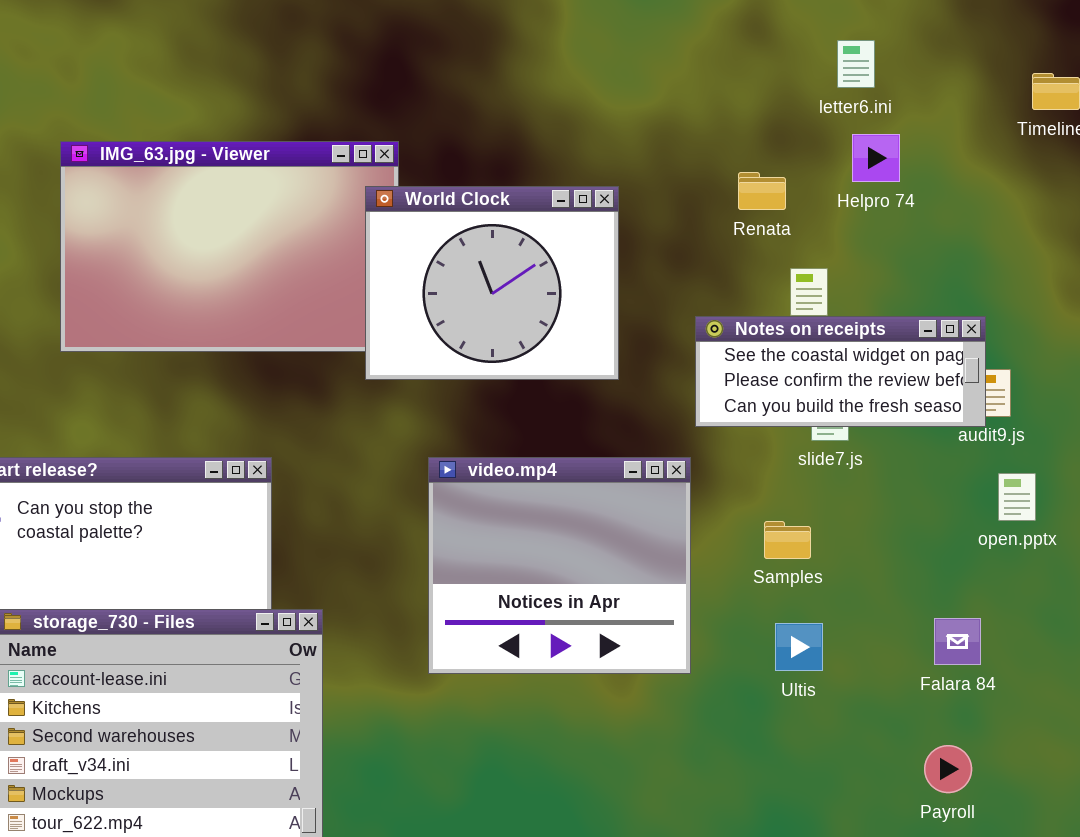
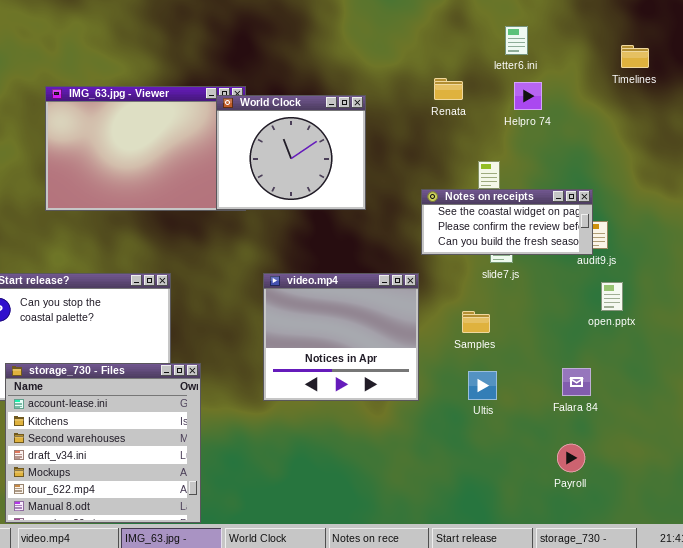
Renata: [738,172,786,210] -> [434,78,463,100], moved
World Clock: [365,186,619,380] -> [216,95,366,210], moved

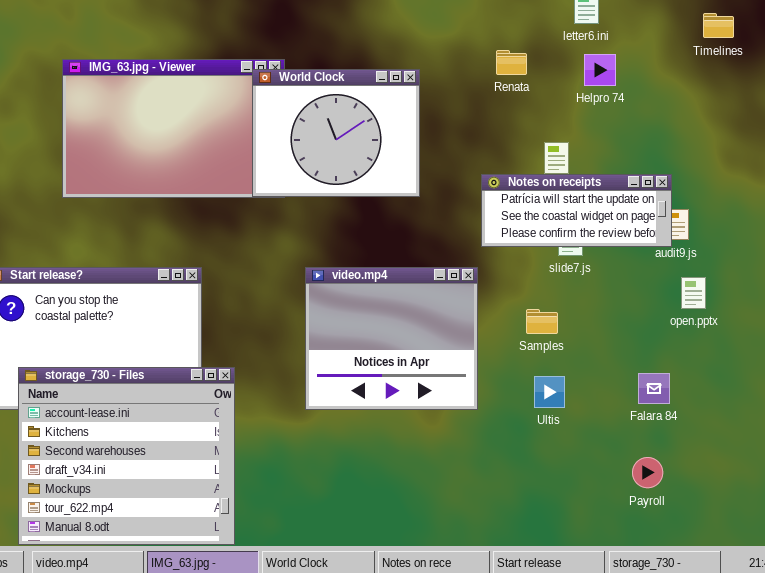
Notes on receipts: [421,189,593,255] -> [481,174,672,247], scrolled up 1 row

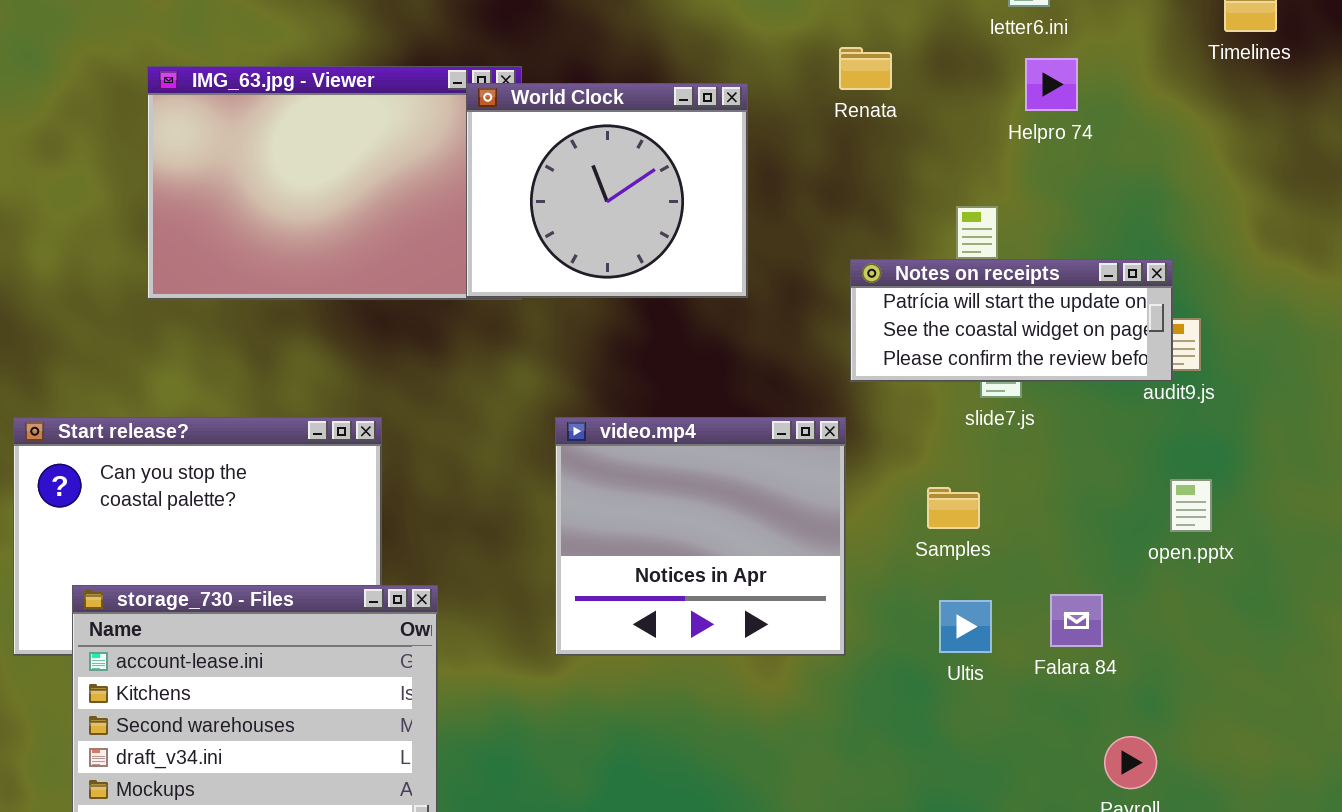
Renata: [496,50,527,75] -> [839,47,892,90], moved
open.pptx: [681,277,706,309] -> [1170,479,1212,532], moved
Falara 84: [638,373,670,404] -> [1050,594,1103,647], moved

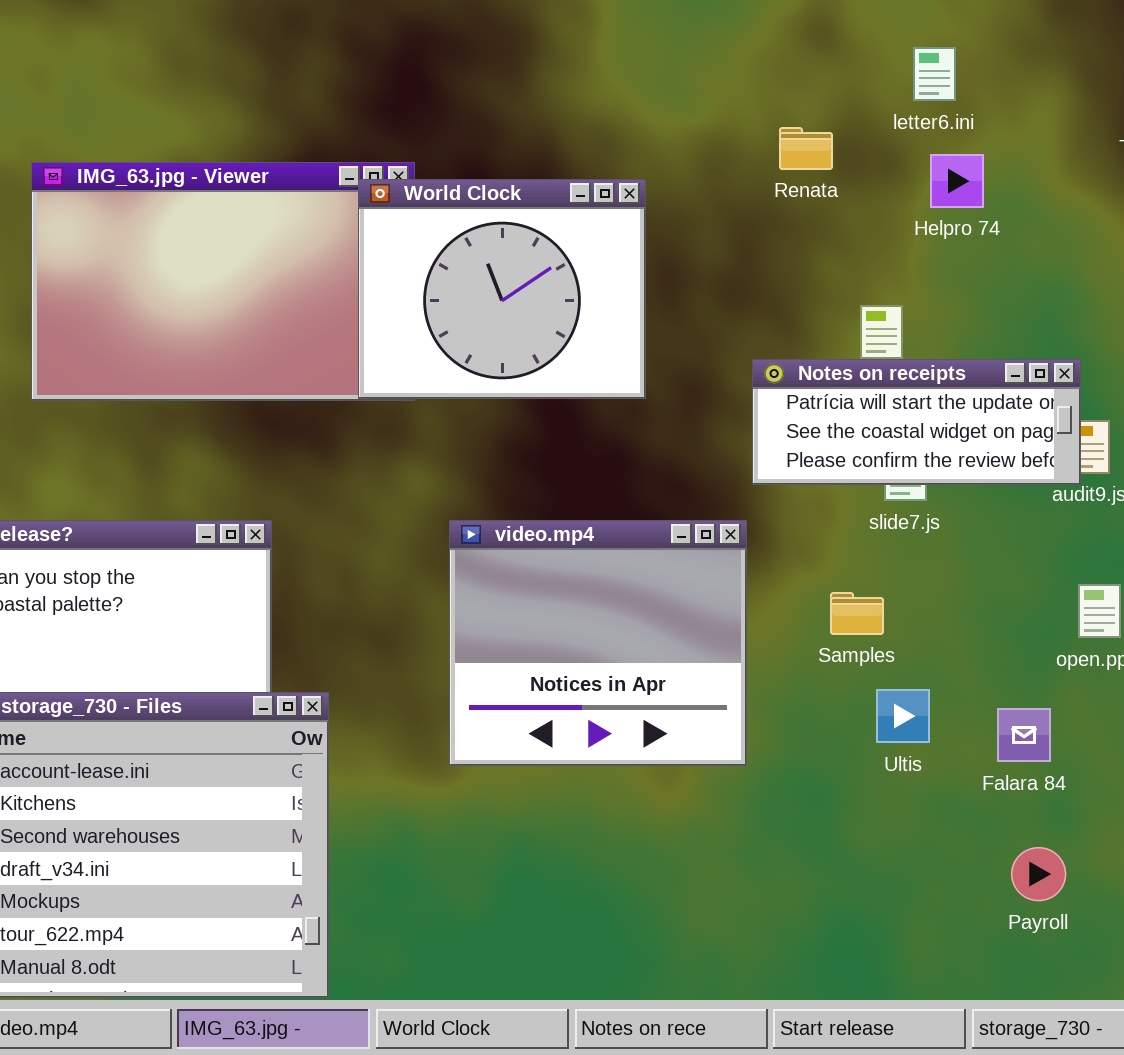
Renata: [839,47,892,90] -> [779,127,833,170], moved
Falara 84: [1050,594,1103,647] -> [997,708,1051,762], moved
Ultis: [939,600,992,653] -> [876,689,930,743], moved

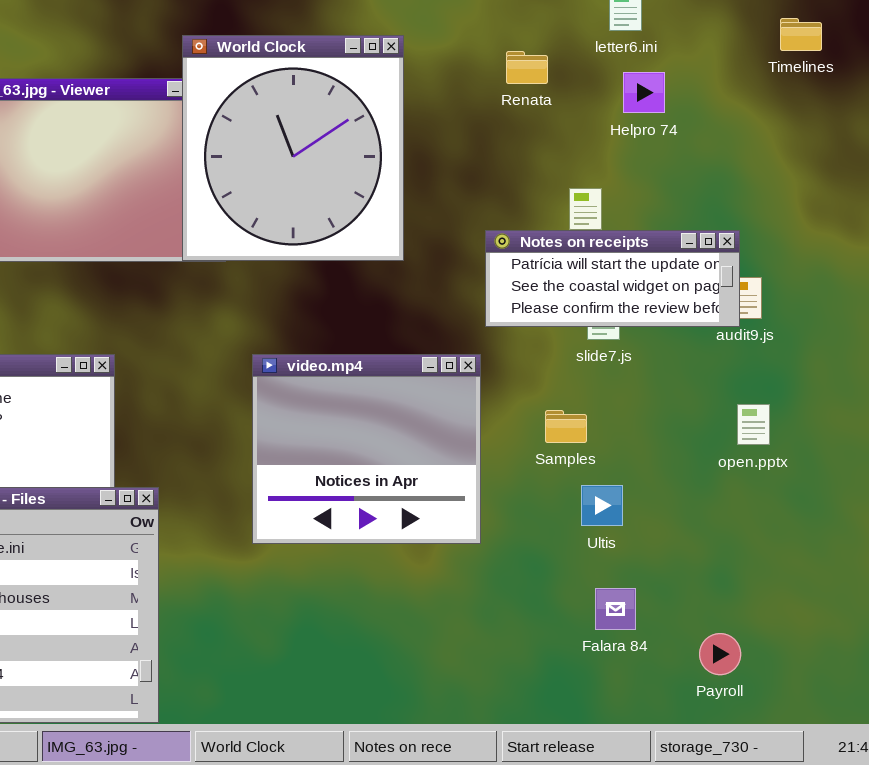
World Clock: [358,179,646,399] -> [182,35,404,261], resized
Falara 84: [997,708,1051,762] -> [595,588,636,630], moved
Payroll: [1011,847,1066,901] -> [699,633,741,675], moved

